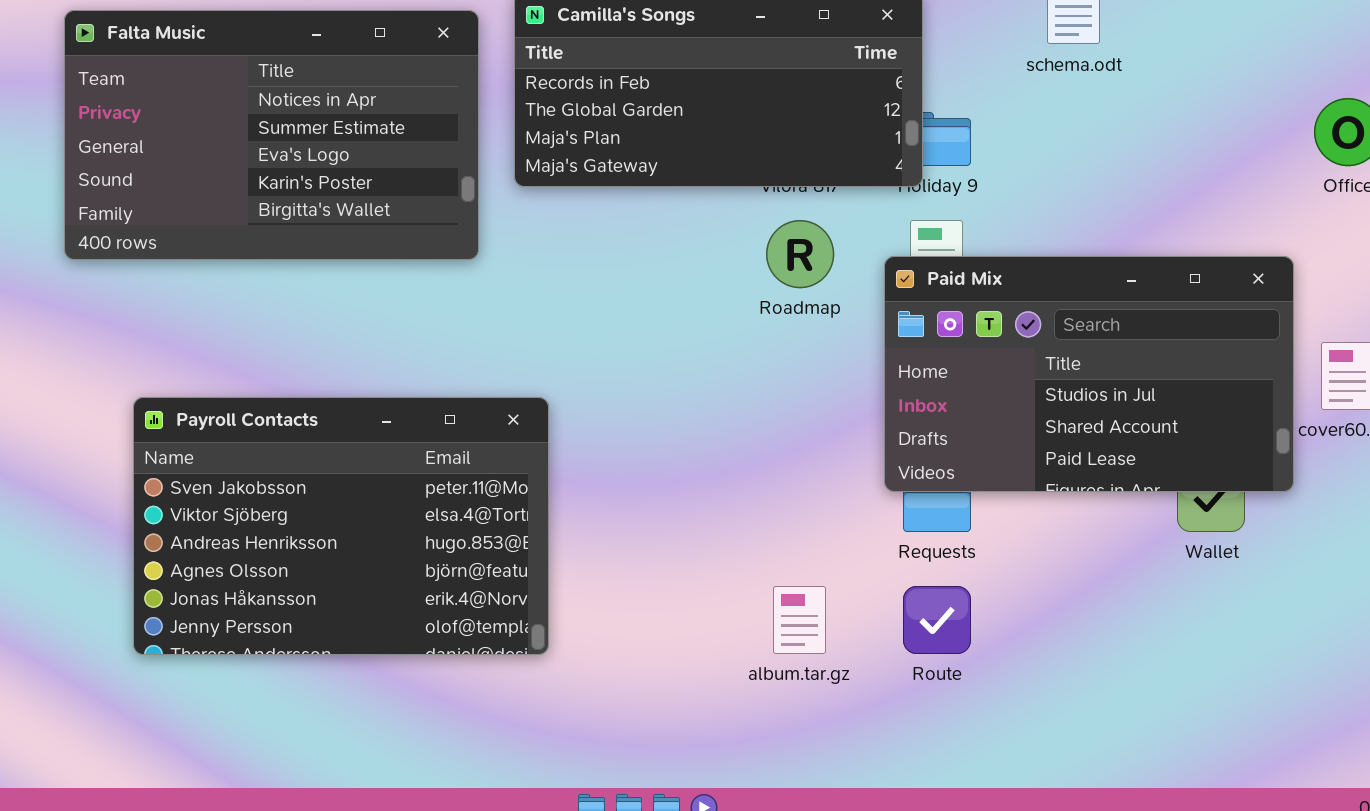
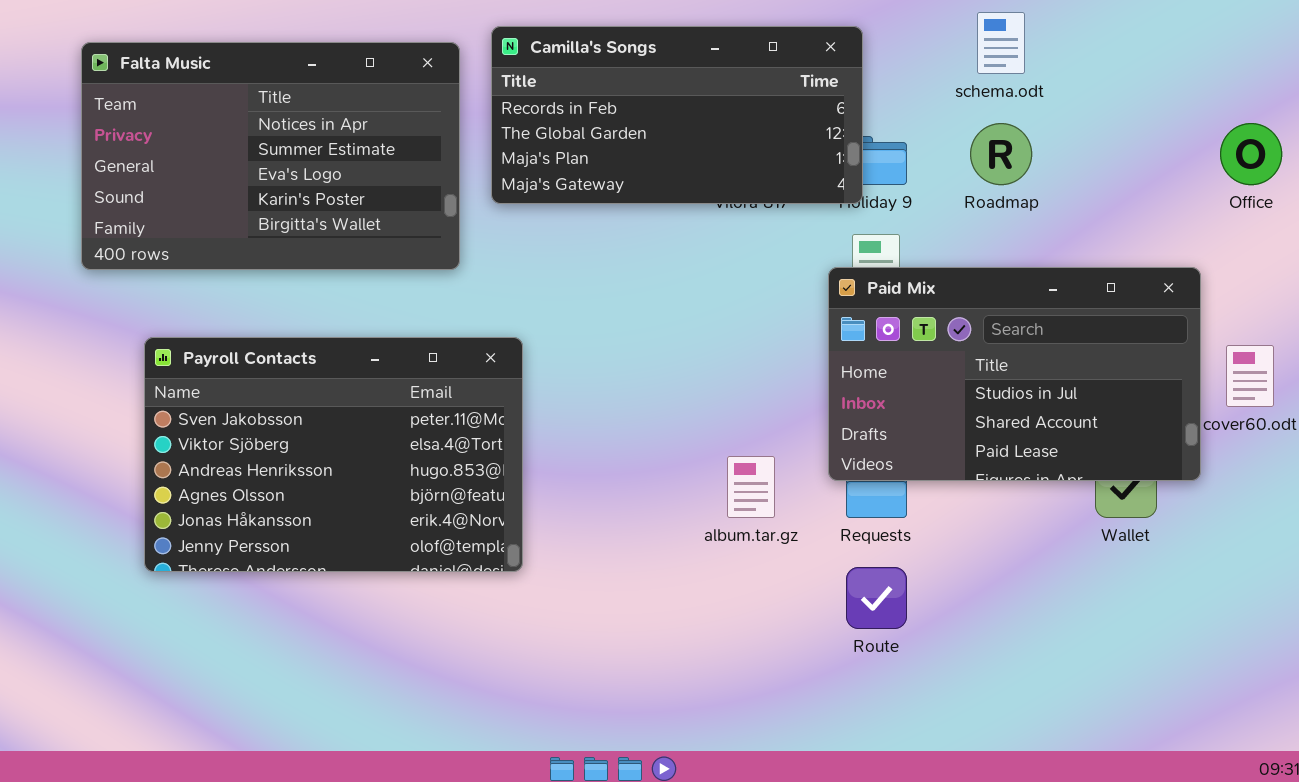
Roadmap: [766,220,834,288] -> [970,123,1032,185], moved
Payroll Contacts: [133,397,549,655] -> [144,337,523,572], moved
album.tar.gz: [773,586,826,654] -> [727,456,775,518], moved

